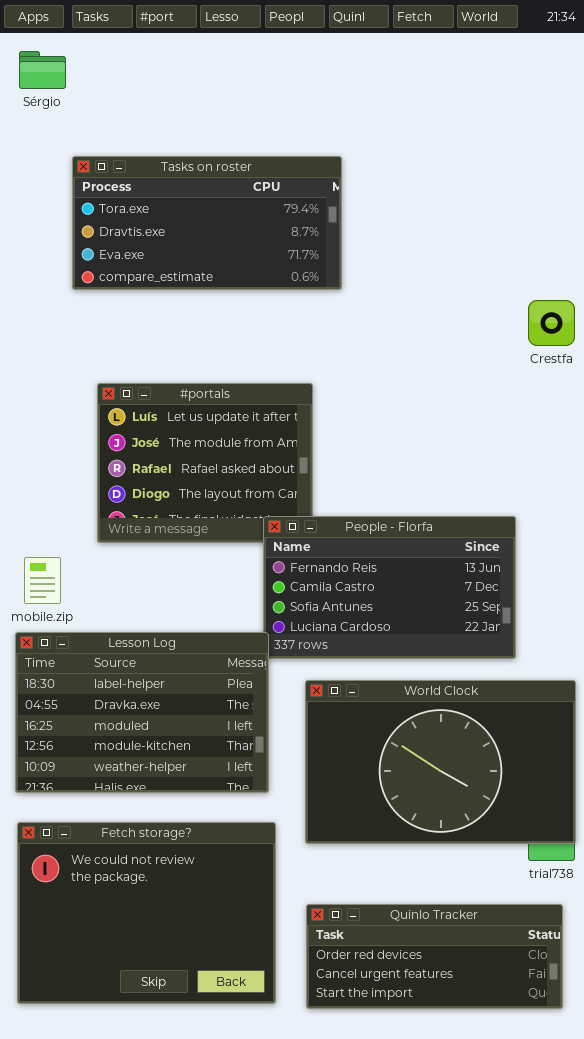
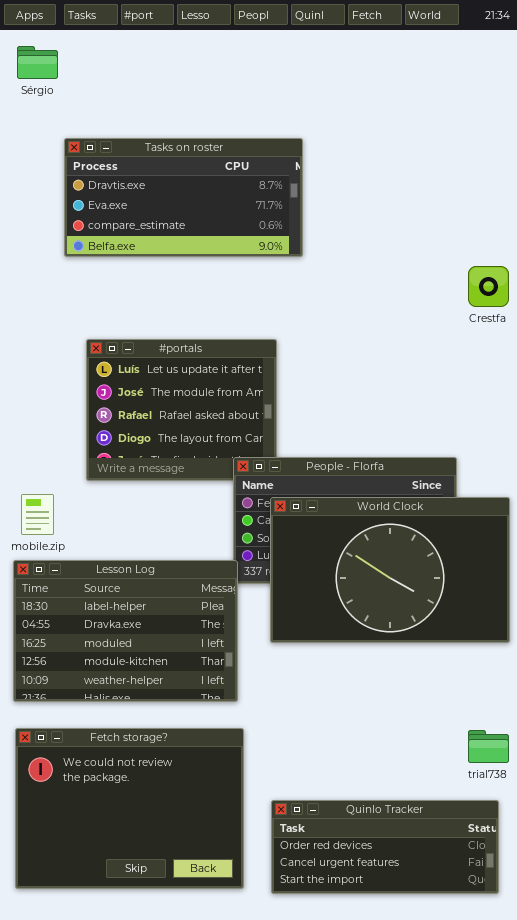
Tasks on roster: [72,156,342,290] -> [64,138,303,257], scrolled down 1 row
World Clock: [305,680,576,844] -> [270,497,510,643], moved

